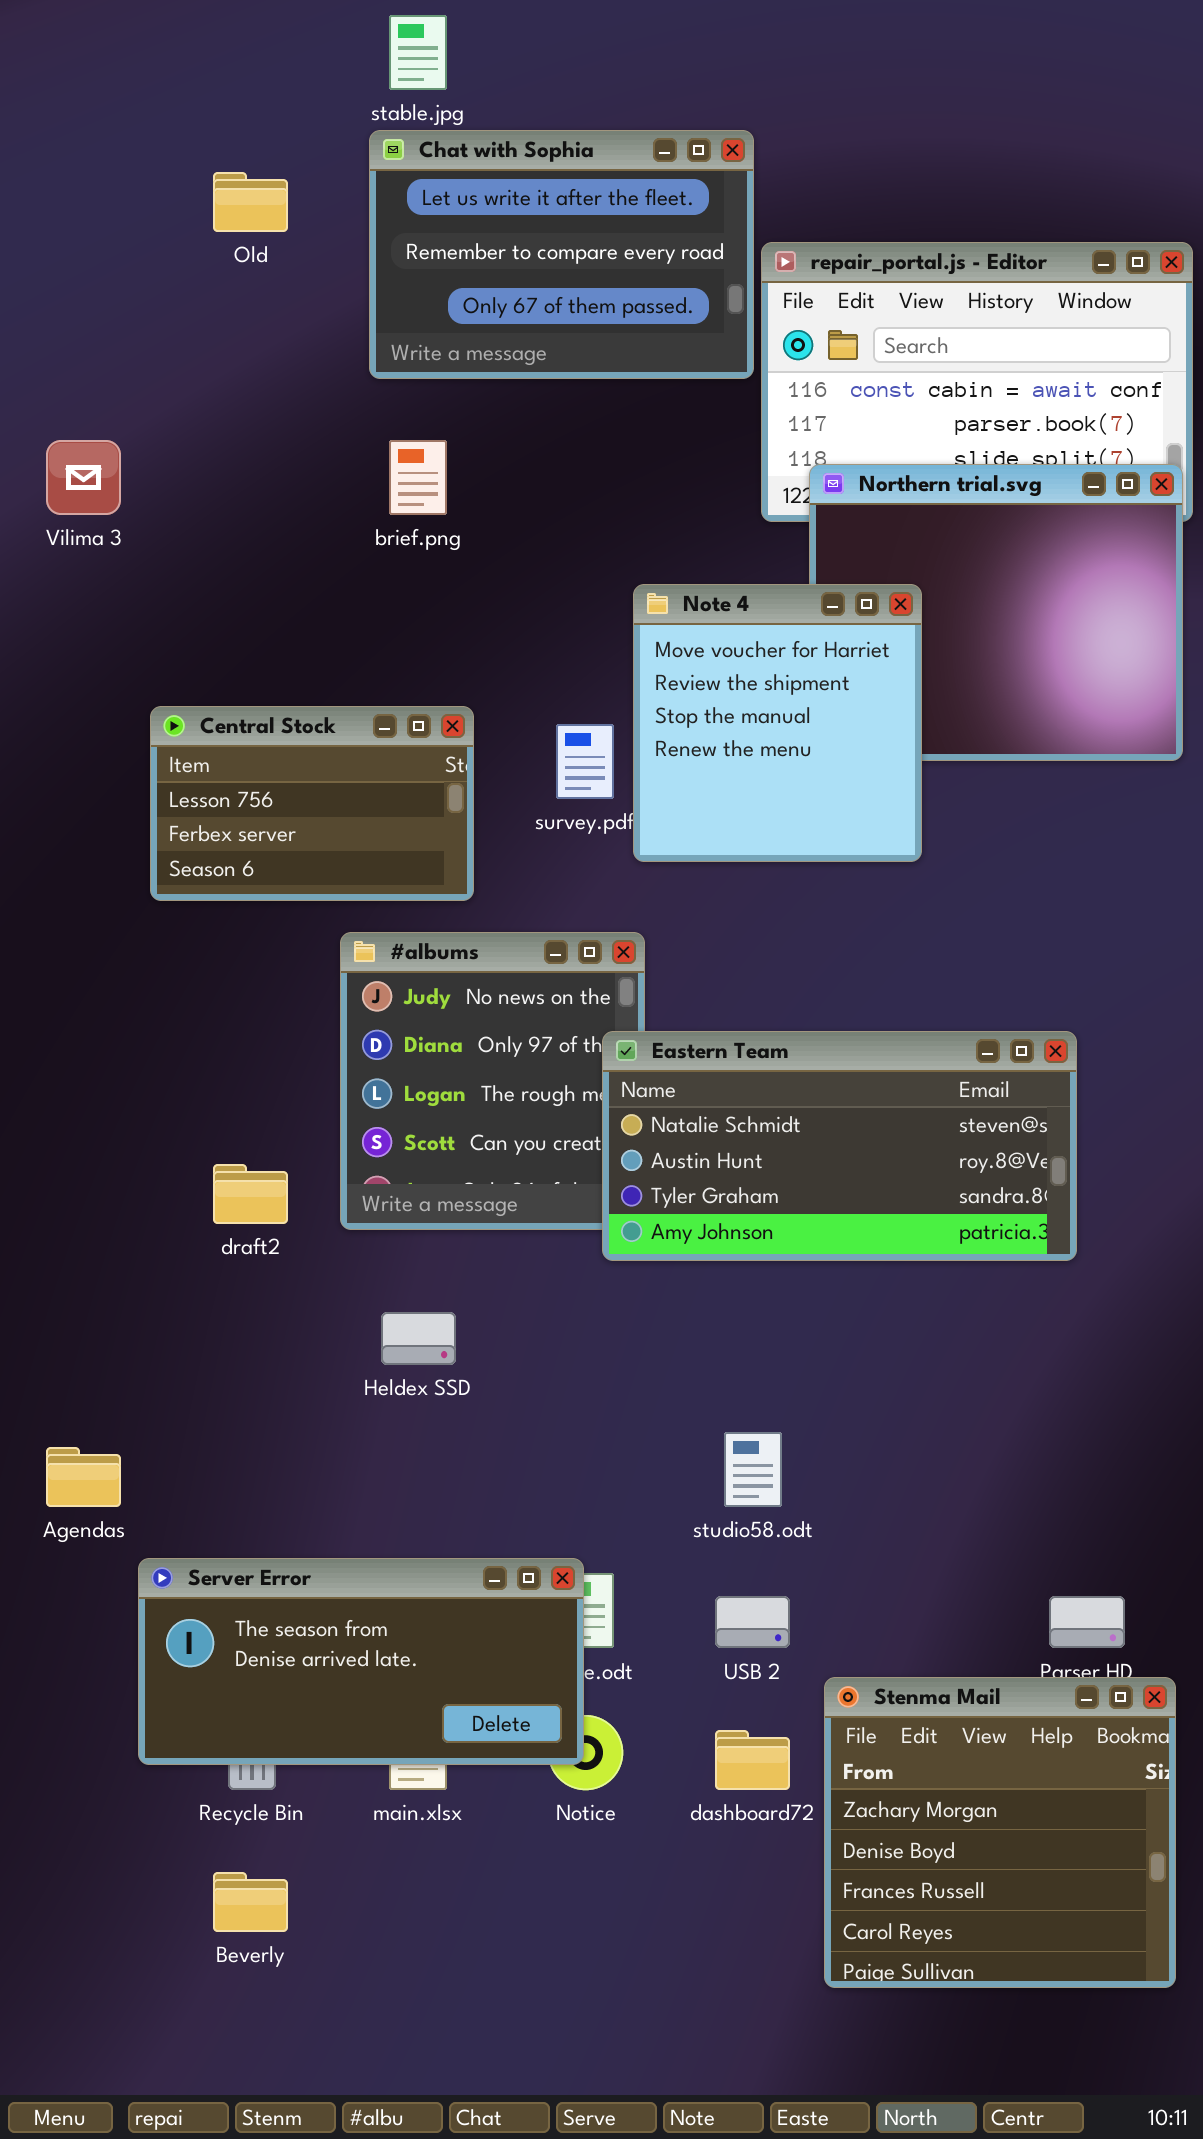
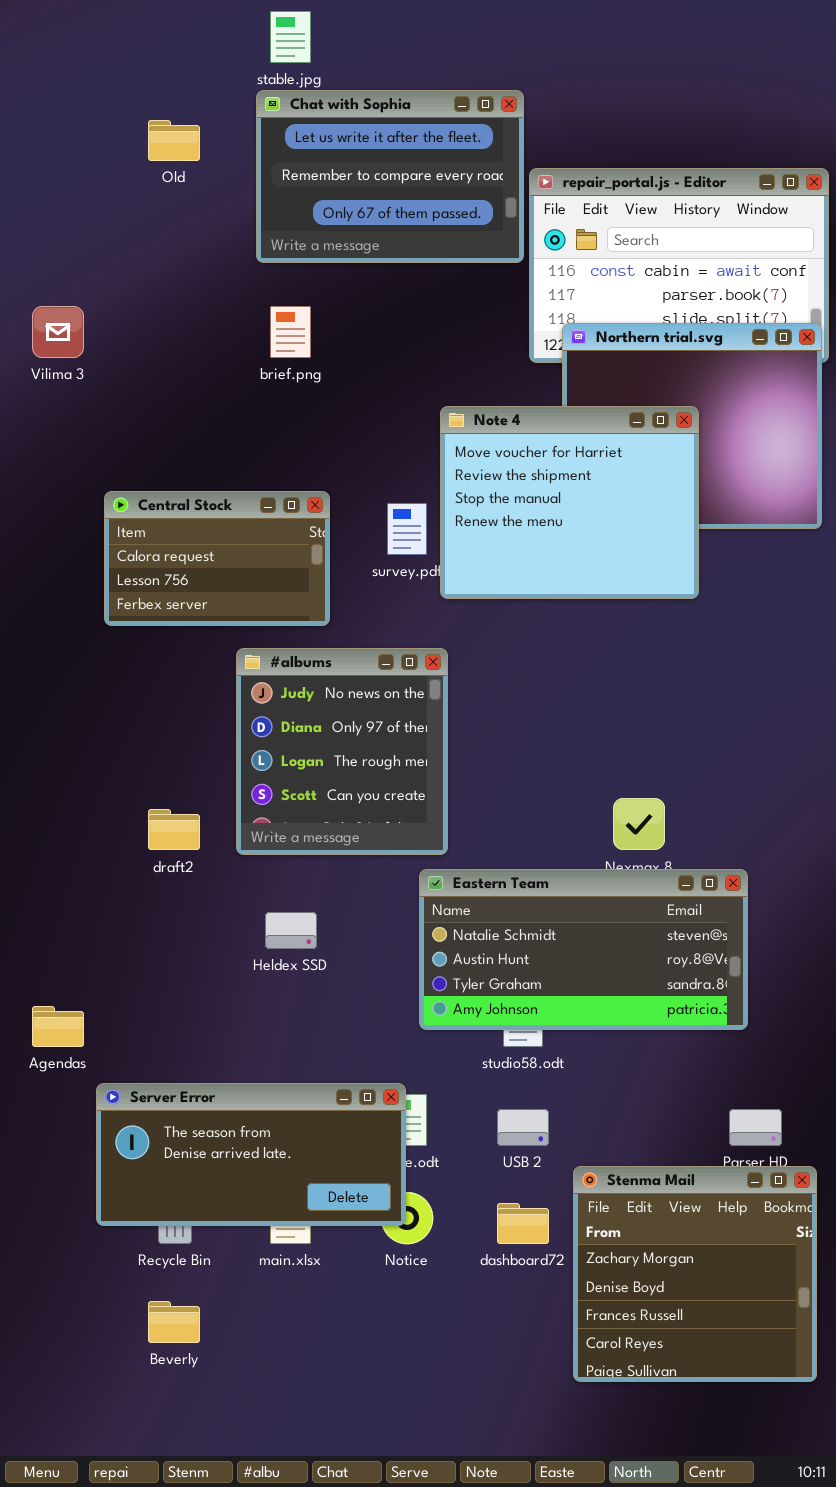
Note 4: [633,584,922,862] -> [440,406,699,599], resized
Central Stock: [150,706,474,901] -> [104,491,330,626], scrolled up 1 row
Eastern Team: [602,1031,1077,1261] -> [419,869,748,1030], moved

